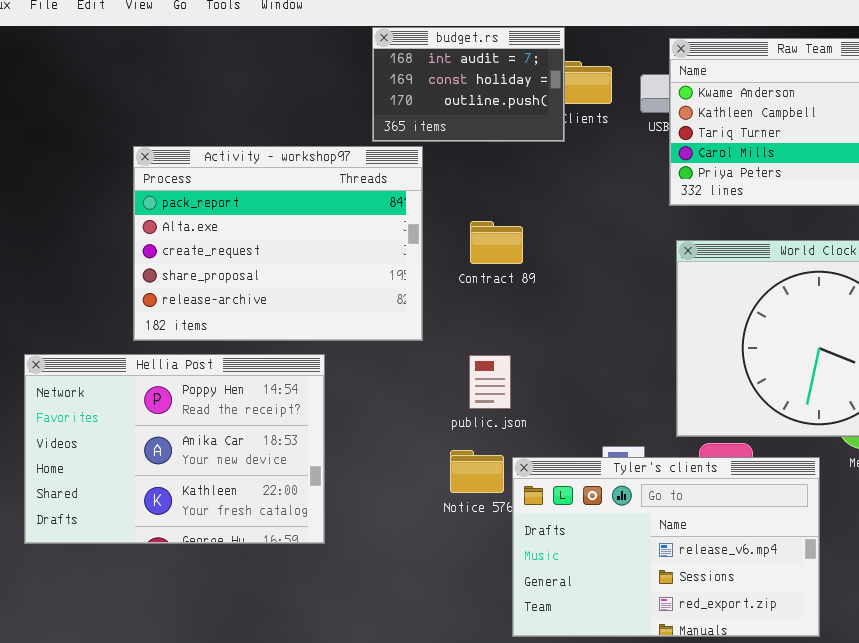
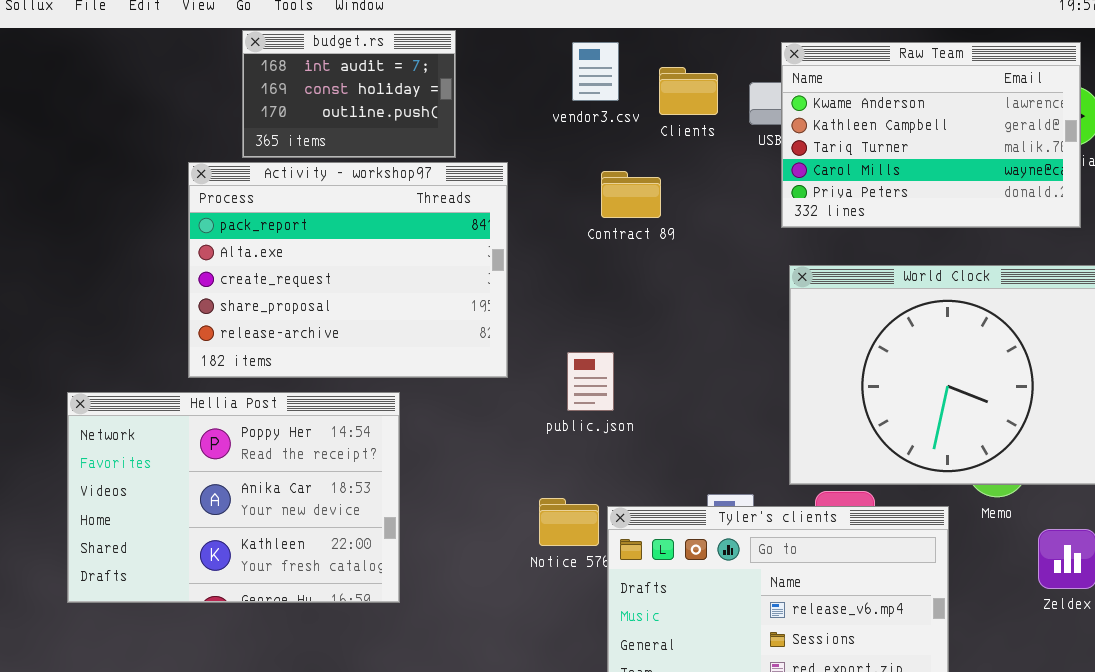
budget.rs: [372,27,565,142] -> [242,30,456,158], moved
Contract 89: [470,221,523,264] -> [601,171,661,218], moved
public.json: [469,355,511,409] -> [567,352,614,411], moved

